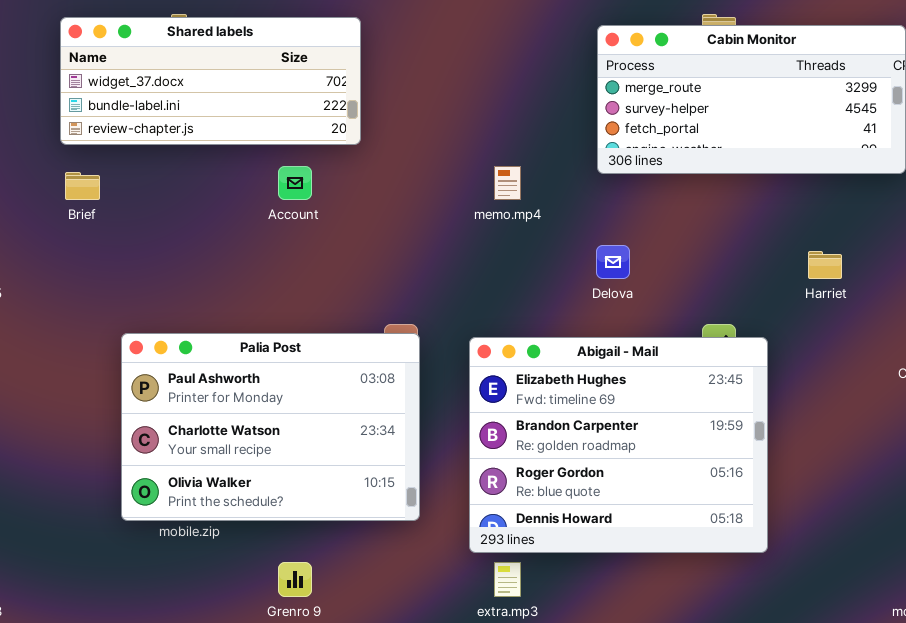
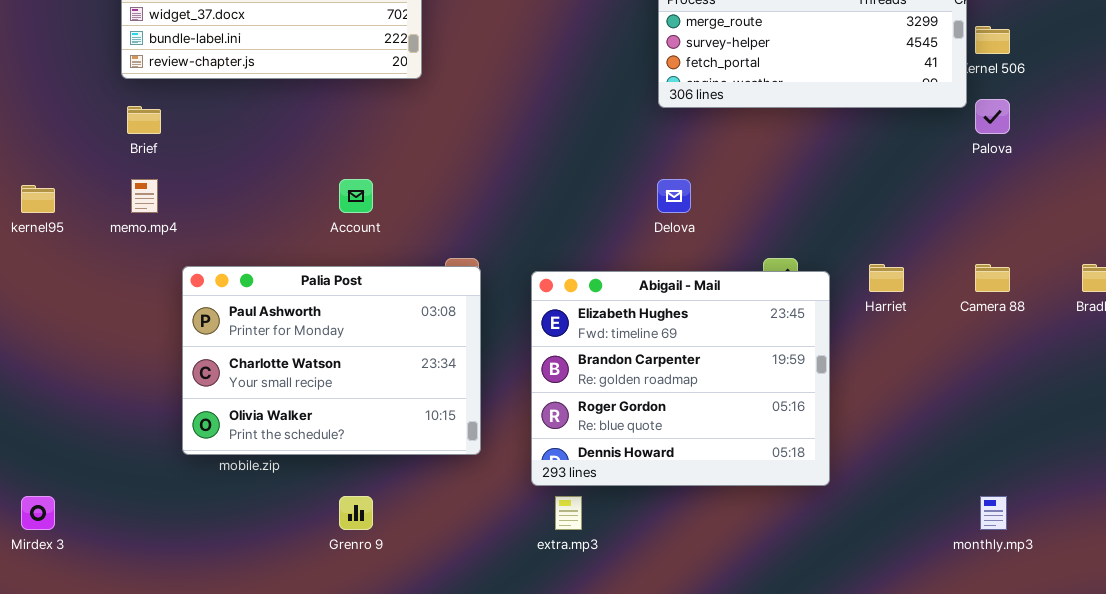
Account: [278,166,312,200] -> [339,179,373,213], moved
memo.mp4: [494,166,521,200] -> [131,179,158,213], moved
Harriet: [808,251,842,279] -> [869,264,904,292], moved

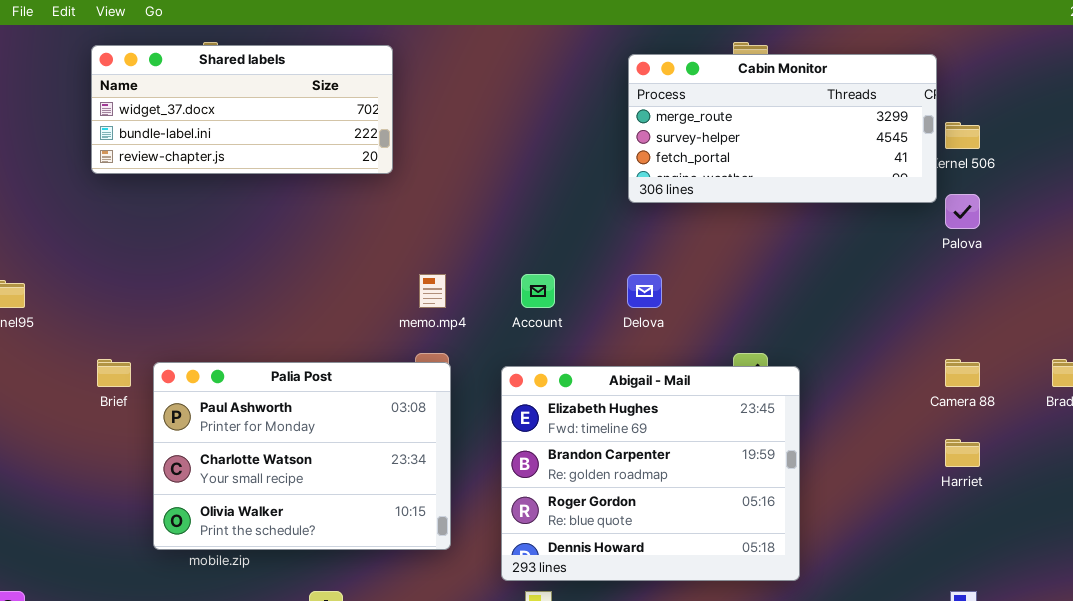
Brief: [127,106,161,134] -> [97,359,131,387], moved
memo.mp4: [131,179,158,213] -> [419,274,446,308], moved
Account: [339,179,373,213] -> [521,274,555,308], moved
Harriet: [869,264,904,292] -> [945,439,980,467], moved

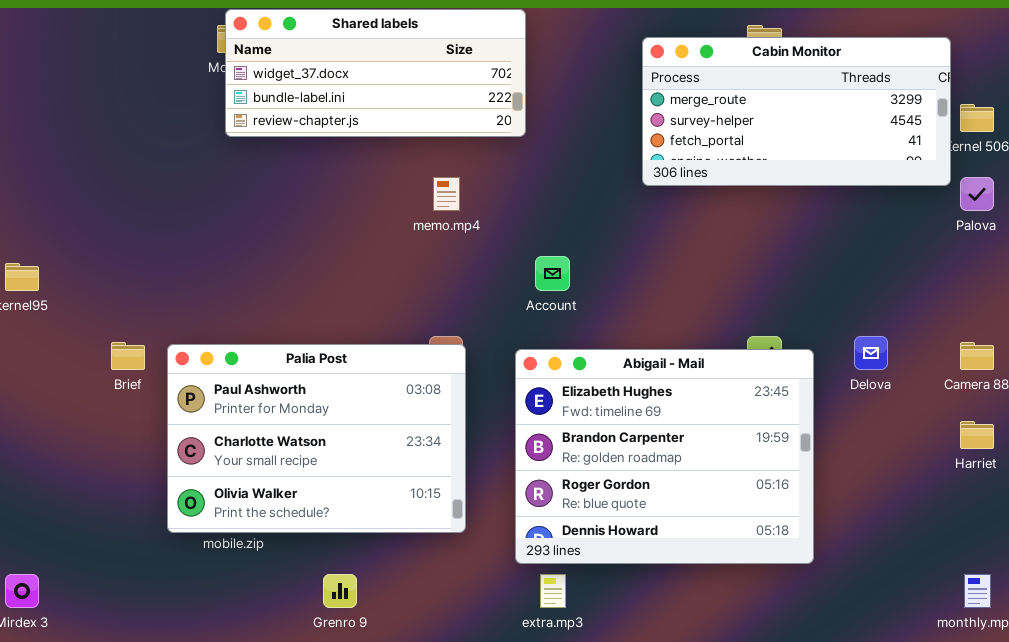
Shared labels: [91,45,393,174] -> [225,9,526,137], moved
memo.mp4: [419,274,446,308] -> [433,177,460,211], moved
Delova: [627,274,662,308] -> [854,336,888,370], moved

